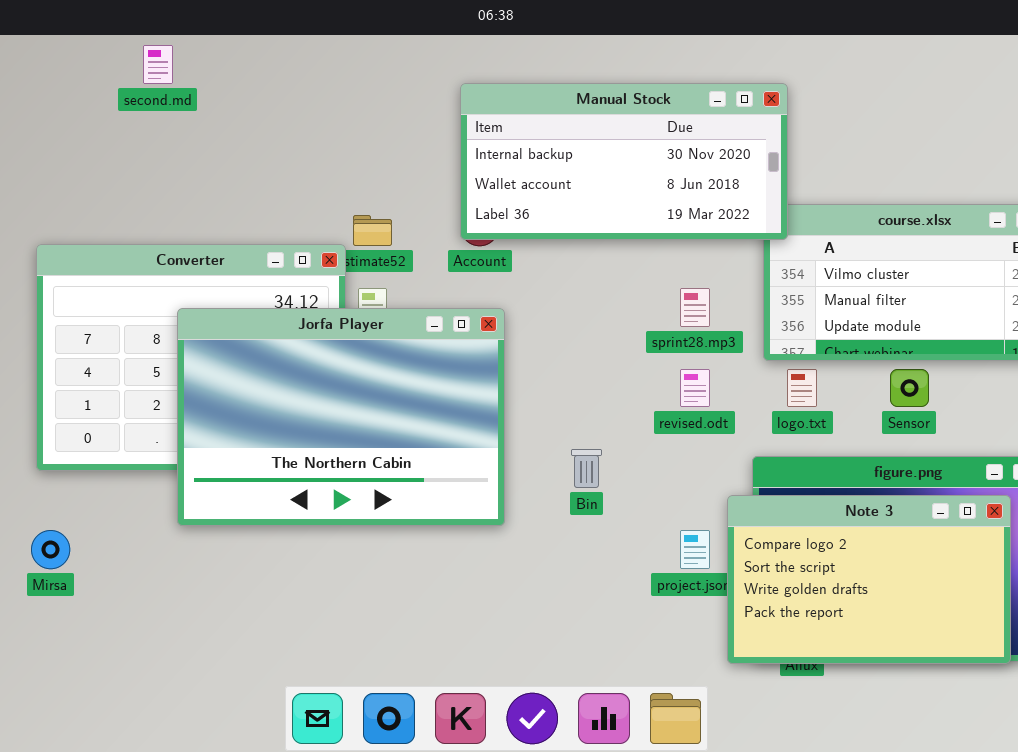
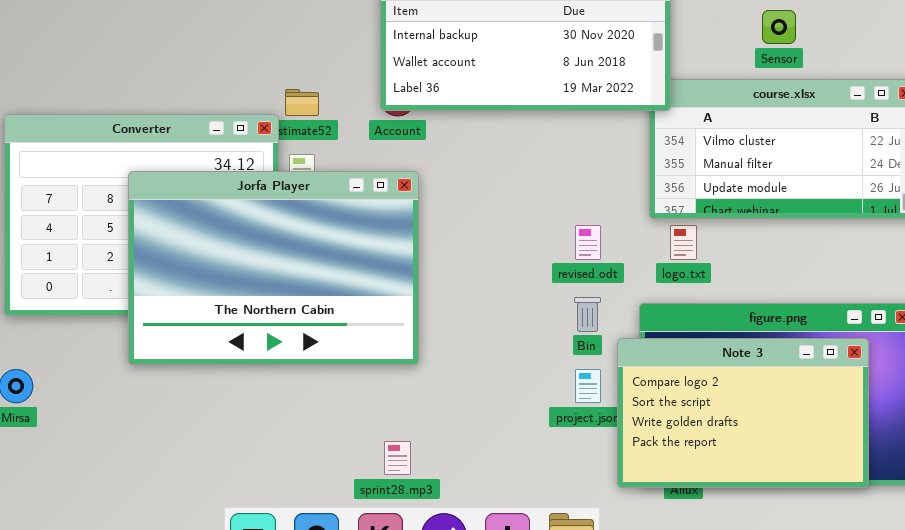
sprint28.mp3: [680,288,710,327] -> [384,441,411,475], moved
Sensor: [890,369,929,407] -> [762,10,796,44], moved
Bin: [571,449,602,488] -> [574,297,601,332], moved

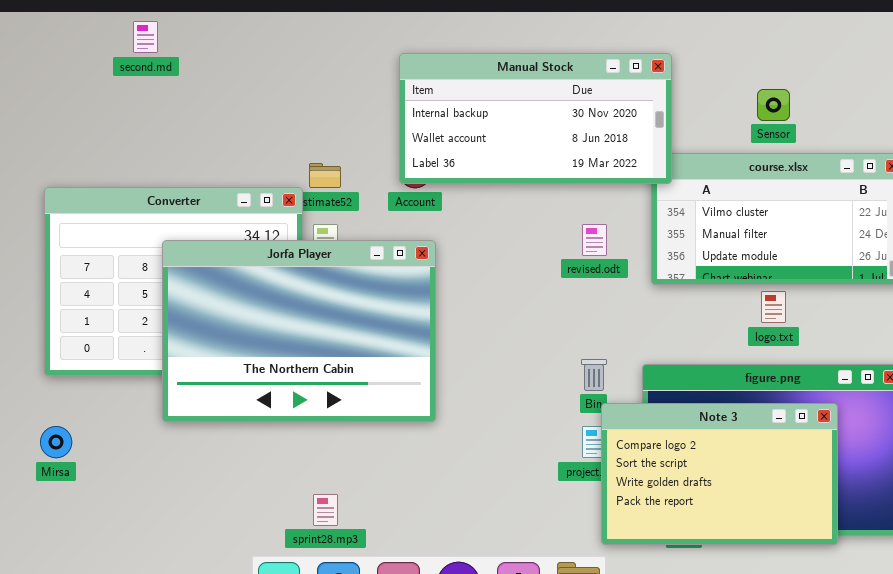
revised.odt: [575,225,601,260] -> [582,224,607,256], moved
logo.txt: [670,225,697,260] -> [761,291,786,323], moved
Note 3: [617,338,869,488] -> [601,403,838,545], moved
sprint28.mp3: [384,441,411,475] -> [313,494,338,526], moved

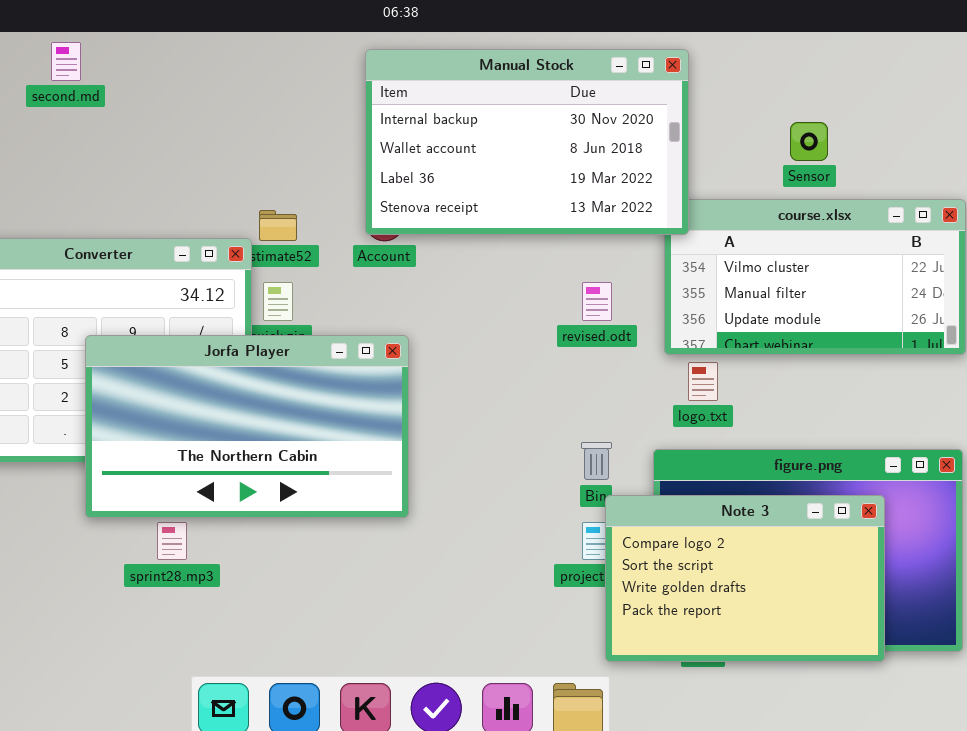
Manual Stock: [399,53,672,184] -> [365,49,689,235], resized
Jorfa Player: [162,240,436,422] -> [85,335,409,518], resized
logo.txt: [761,291,786,323] -> [688,362,718,401], moved
sprint28.mp3: [313,494,338,526] -> [157,522,187,560], moved

